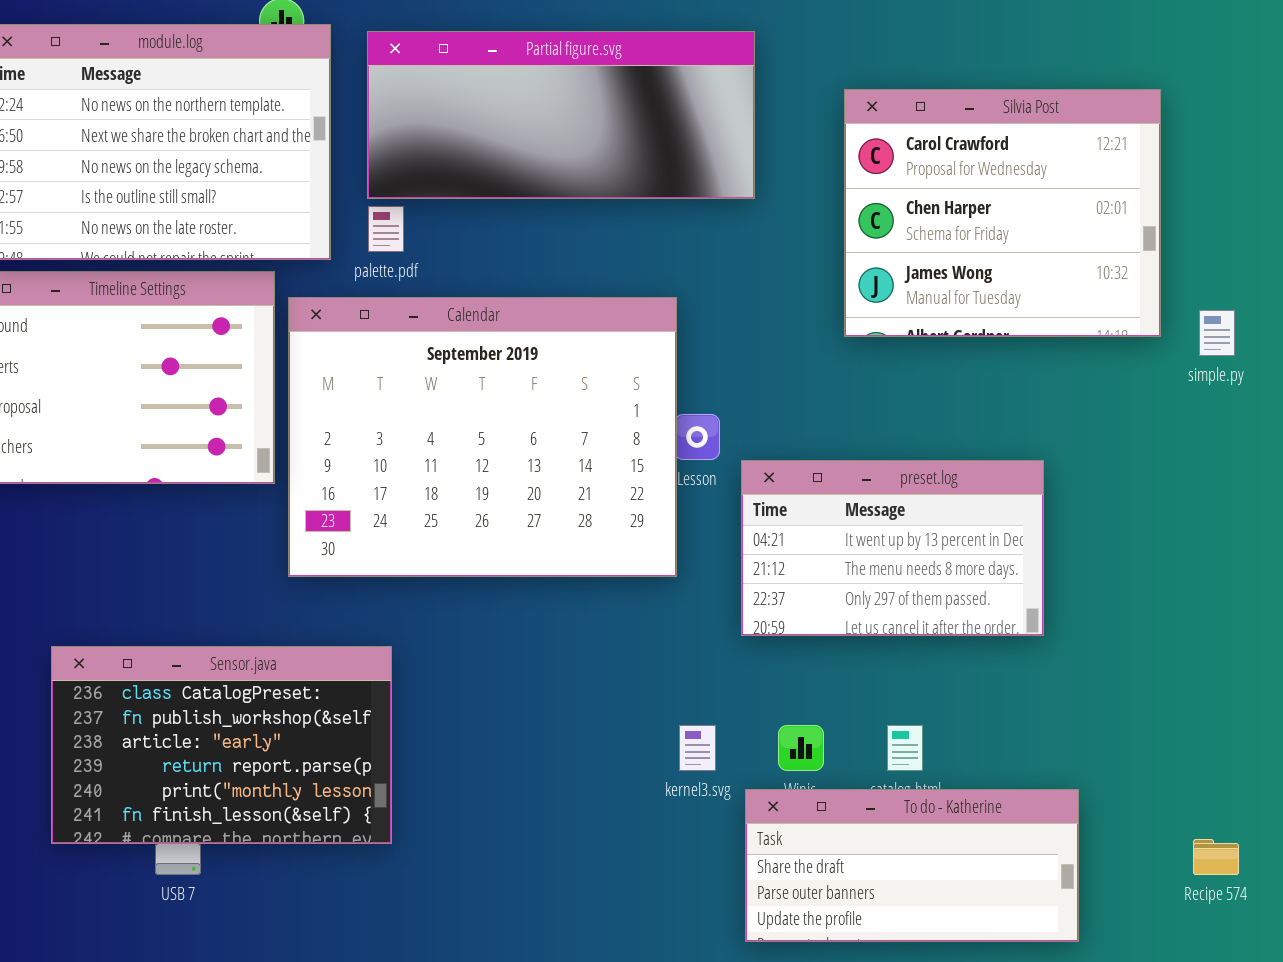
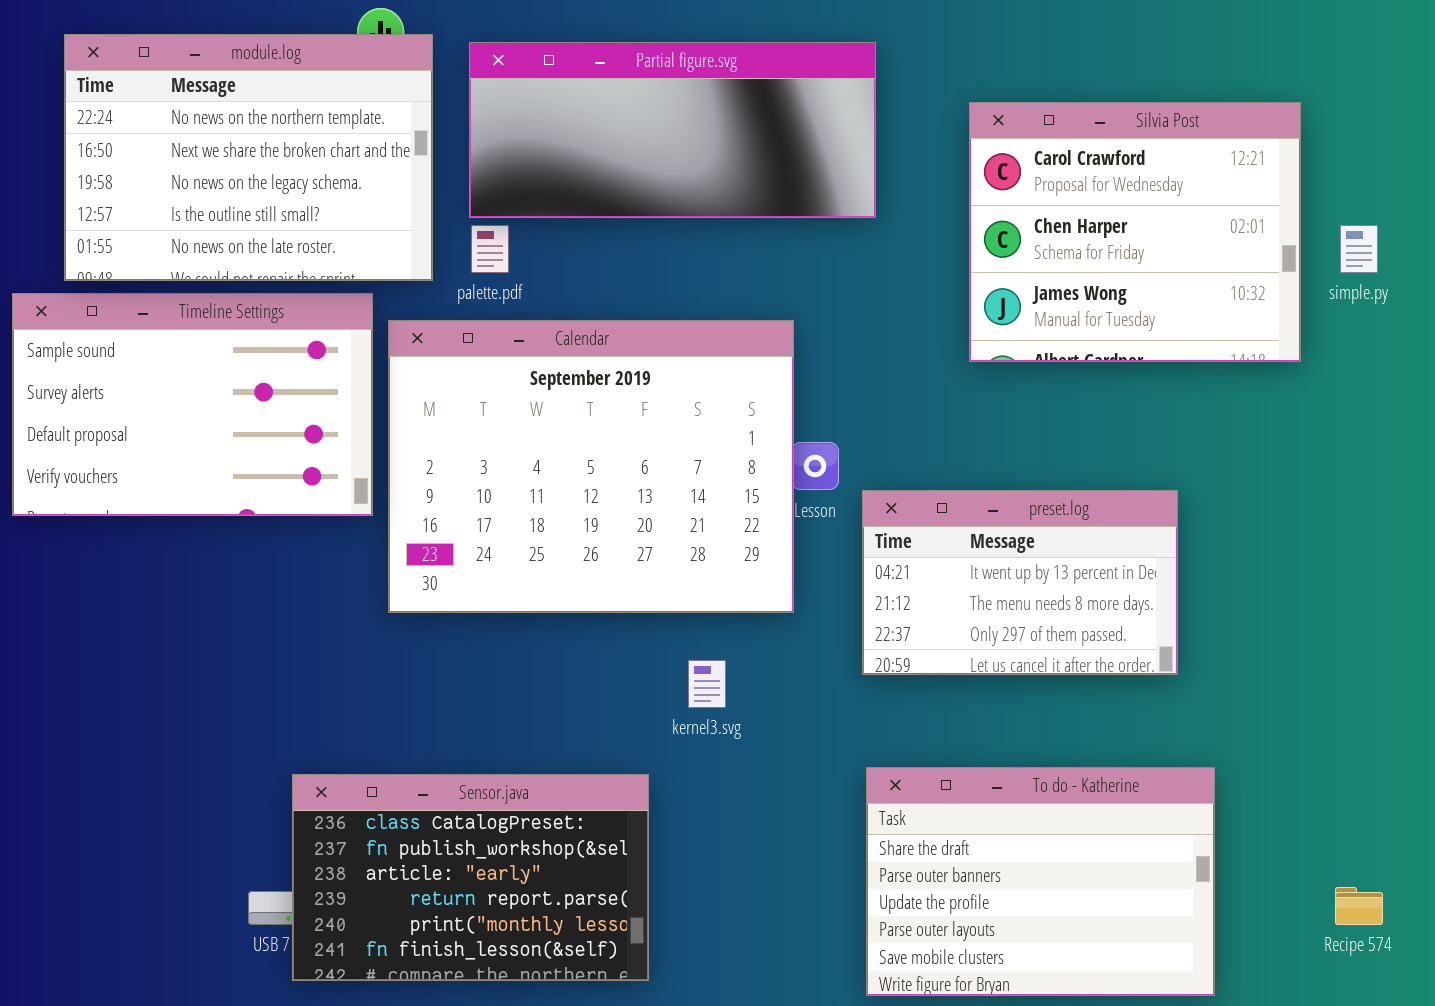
simple.py: [1199,310,1235,356] -> [1340,225,1378,273], moved
Sensor.java: [51,646,392,844] -> [292,774,649,981], moved
kernel3.svg: [679,725,716,771] -> [688,660,726,708], moved
To do - Katherine: [745,789,1079,942] -> [866,767,1215,996], resized

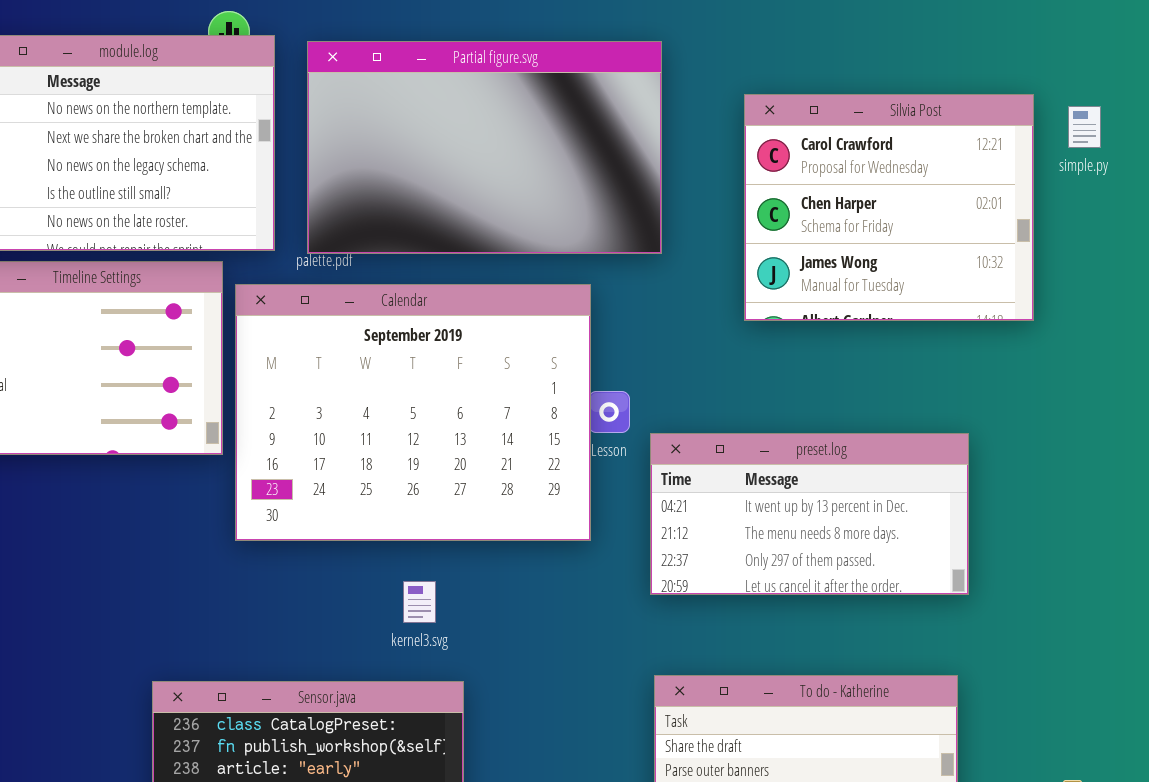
Partial figure.svg: [469,42,876,218] -> [307,41,662,254], resized
simple.py: [1340,225,1378,273] -> [1068,106,1101,148], moved
preset.log: [862,490,1178,675] -> [650,433,969,595], resized
kernel3.svg: [688,660,726,708] -> [403,581,436,623], moved

